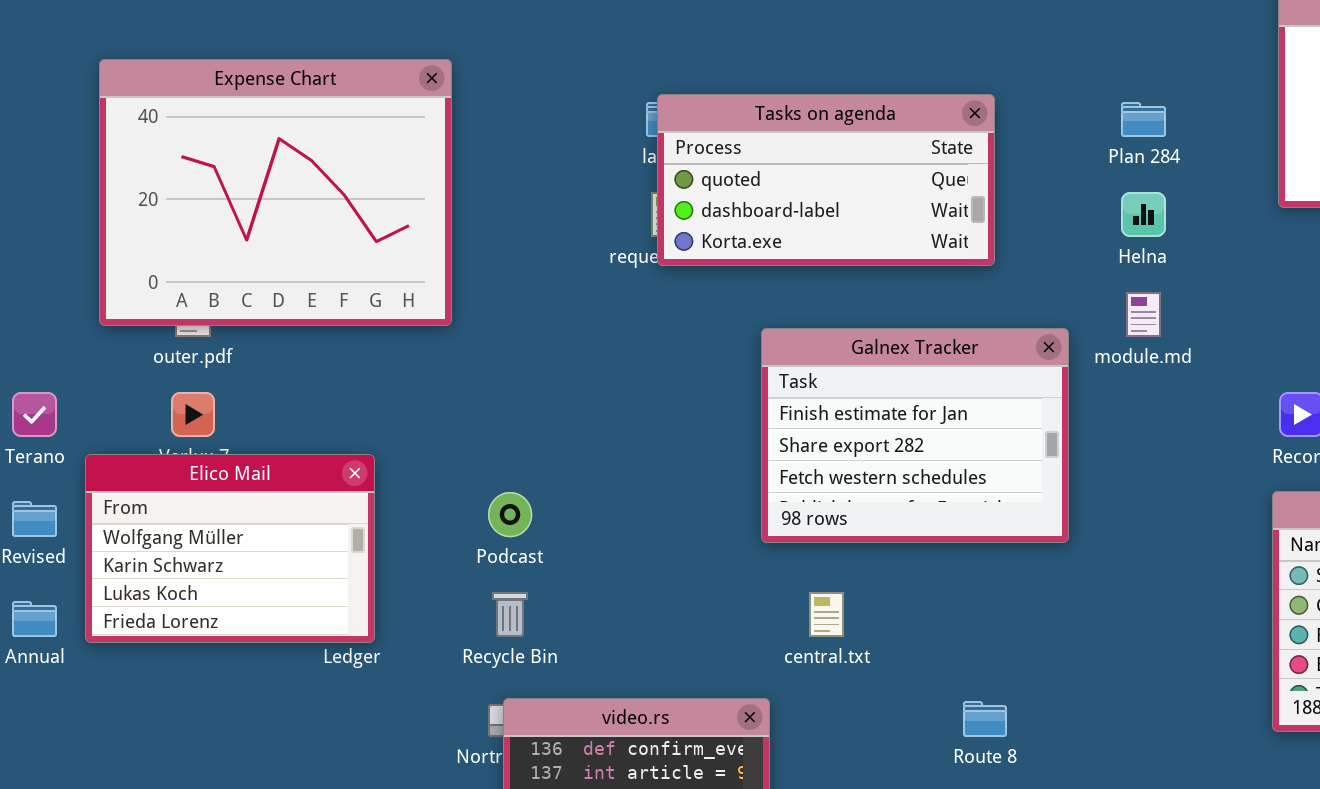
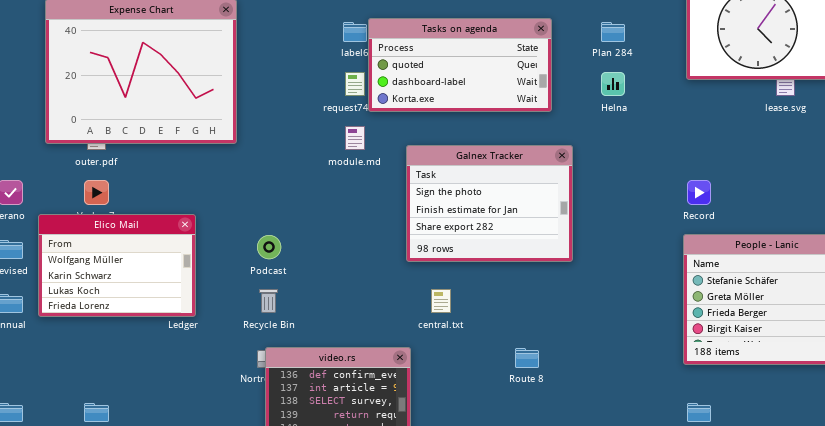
Tasks on agenda: [657,94,995,266] -> [368,18,552,112], moved
module.md: [1126,292,1161,337] -> [345,126,365,150], moved
Galnex Tracker: [761,328,1069,543] -> [406,145,573,262], scrolled up 1 row

